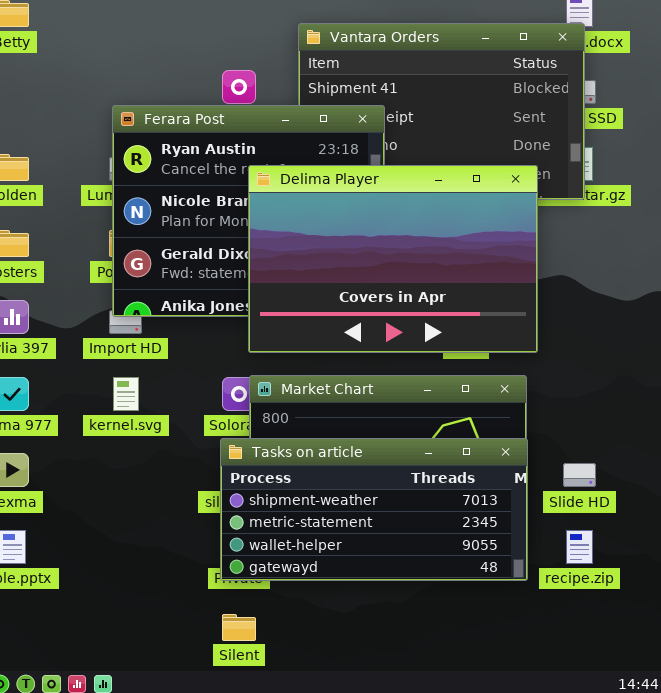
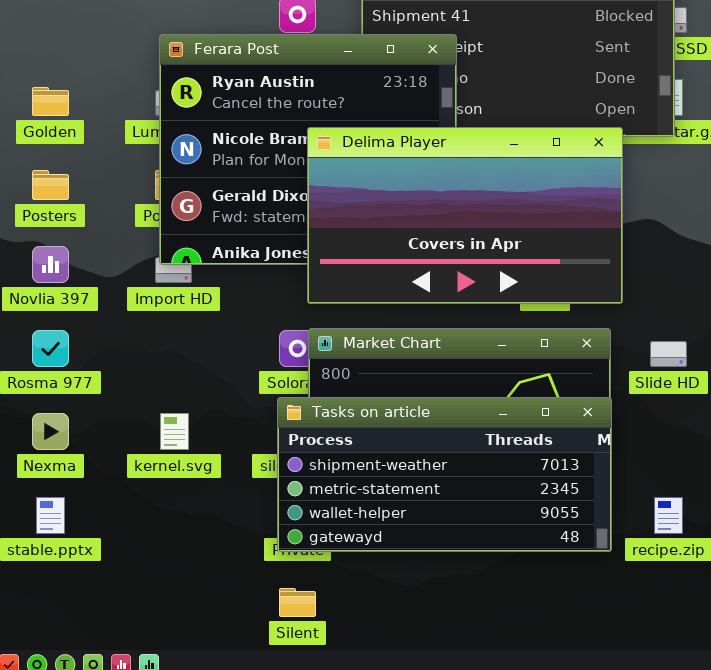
Delima Player: [248,165,538,353] -> [307,127,623,304], resized
kernel.svg: [113,377,139,411] -> [160,413,189,450], moved
Slide HD: [563,463,596,487] -> [650,341,687,367], moved

